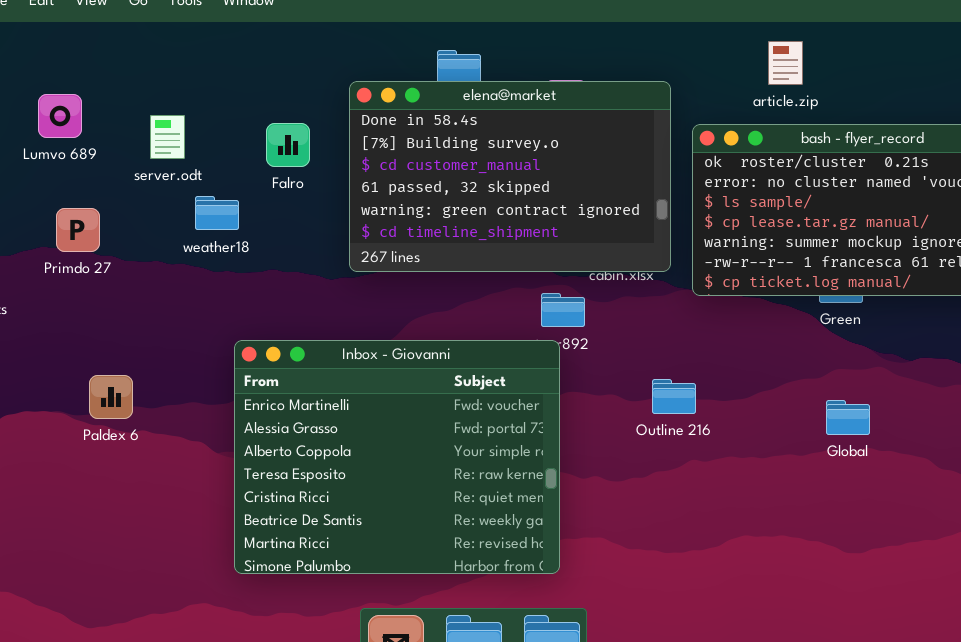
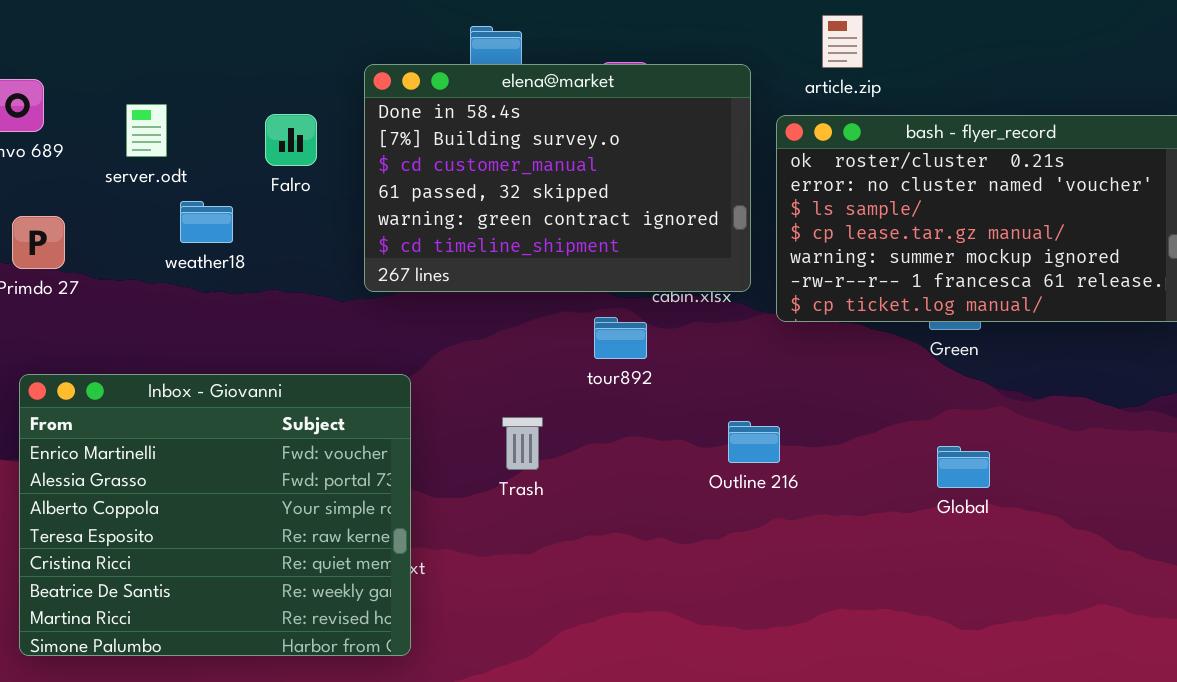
article.zip: [768,41,803,85] -> [822,15,863,68], moved
Inbox - Giovanni: [234,340,560,574] -> [19,374,411,656], moved

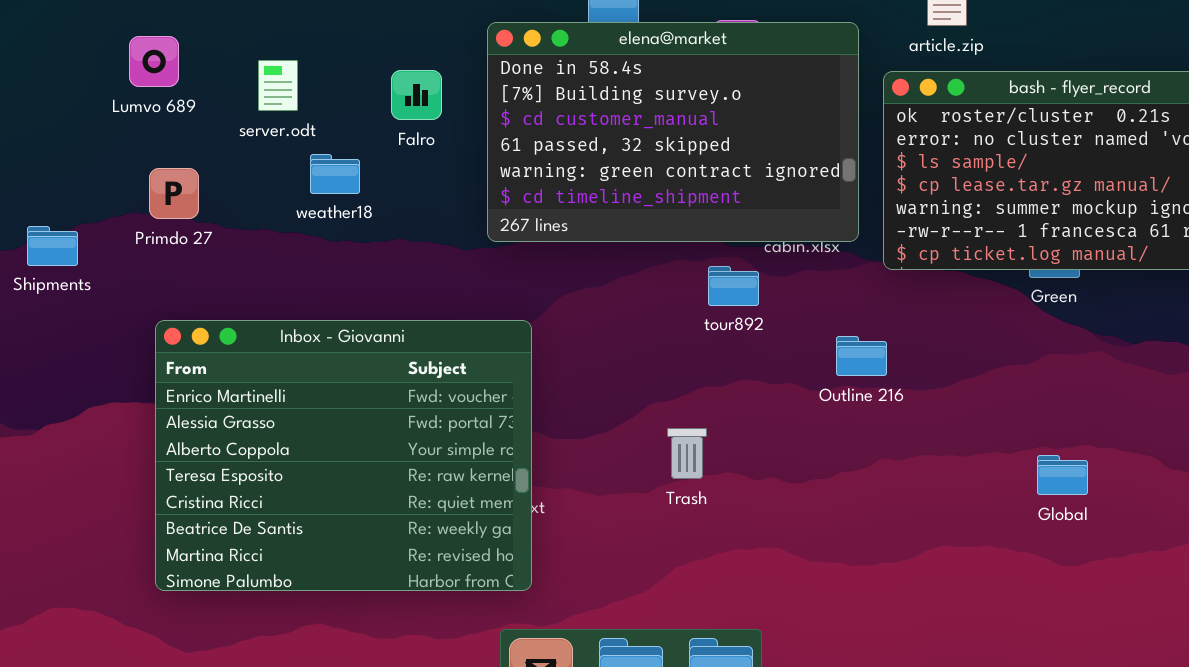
Trash: [502,417,543,470] -> [667,428,707,479], moved
Outline 216: [728,421,780,463] -> [836,336,887,376], moved
Global: [937,446,990,488] -> [1037,455,1088,495], moved

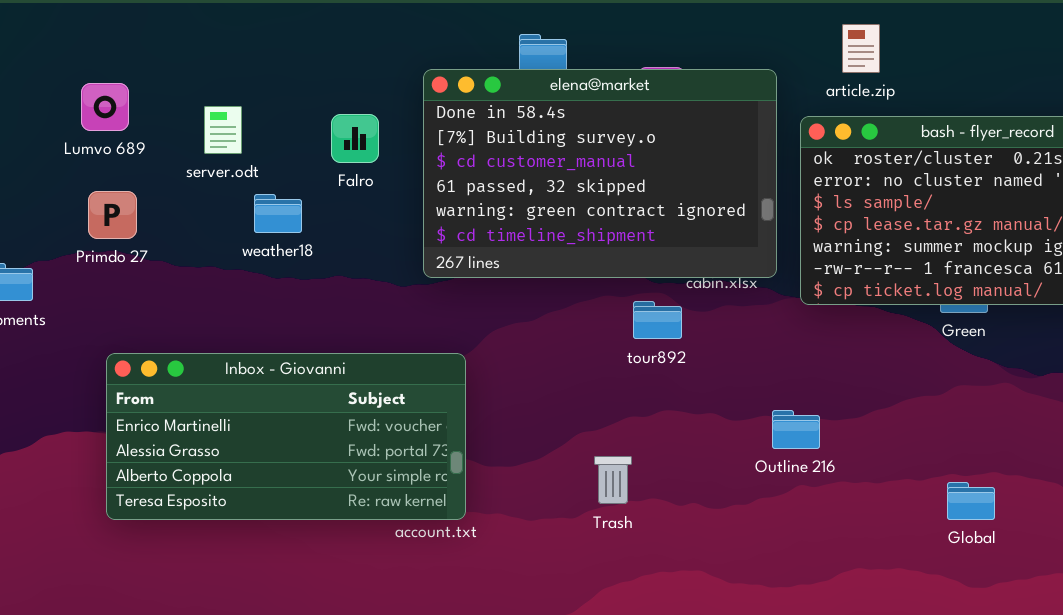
Primdo 27: [149,168,199,219] -> [88,191,137,239], moved
Inbox - Giovanni: [155,320,532,591] -> [106,353,466,520], resized
Outline 216: [836,336,887,376] -> [772,410,820,449], moved

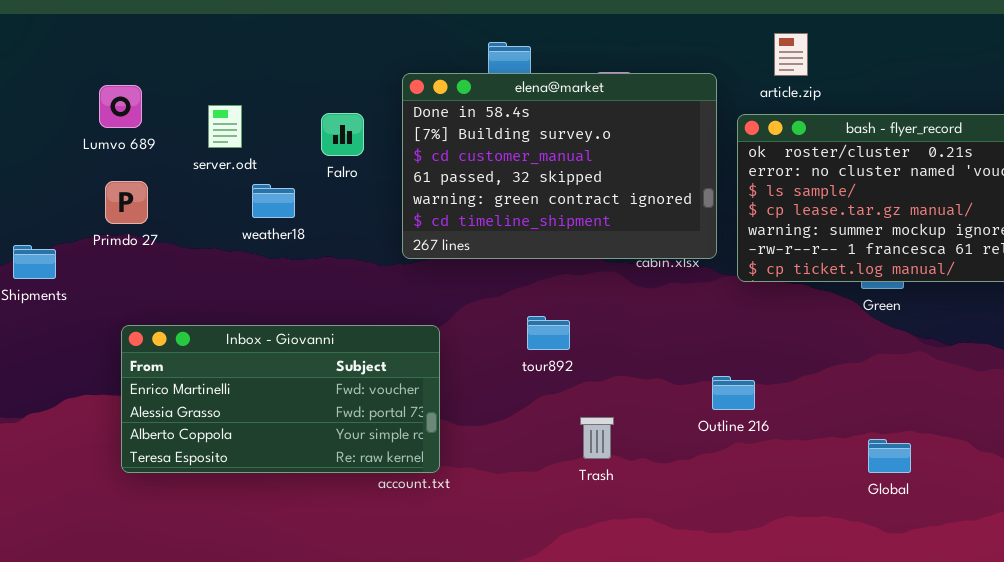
tour892: [633,301,682,339] -> [527,316,570,350], moved
Trash: [594,456,632,504] -> [580,417,614,459], moved

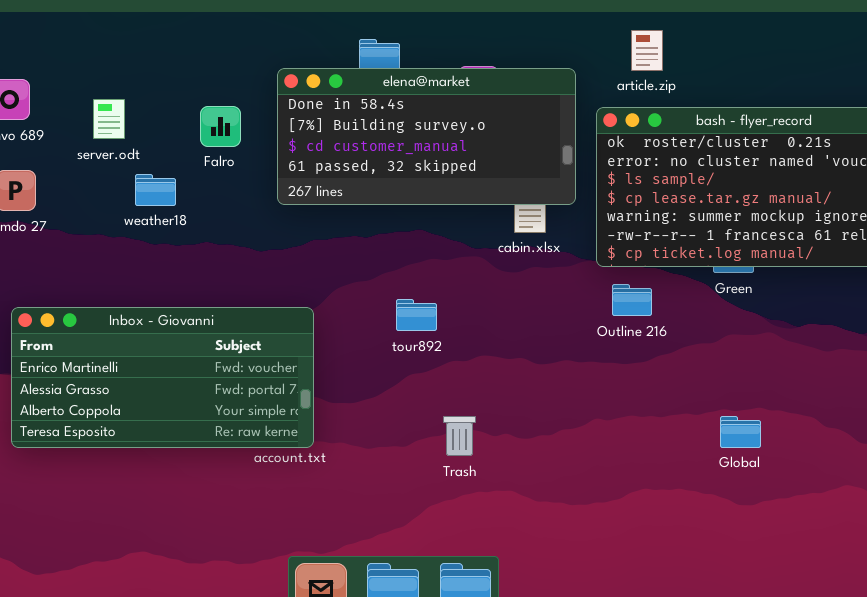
elena@market: [402,73,717,259] -> [277,68,576,205], resized
Outline 216: [712,376,755,410] -> [612,284,652,316], moved
Trash: [580,417,614,459] -> [443,416,476,456], moved

